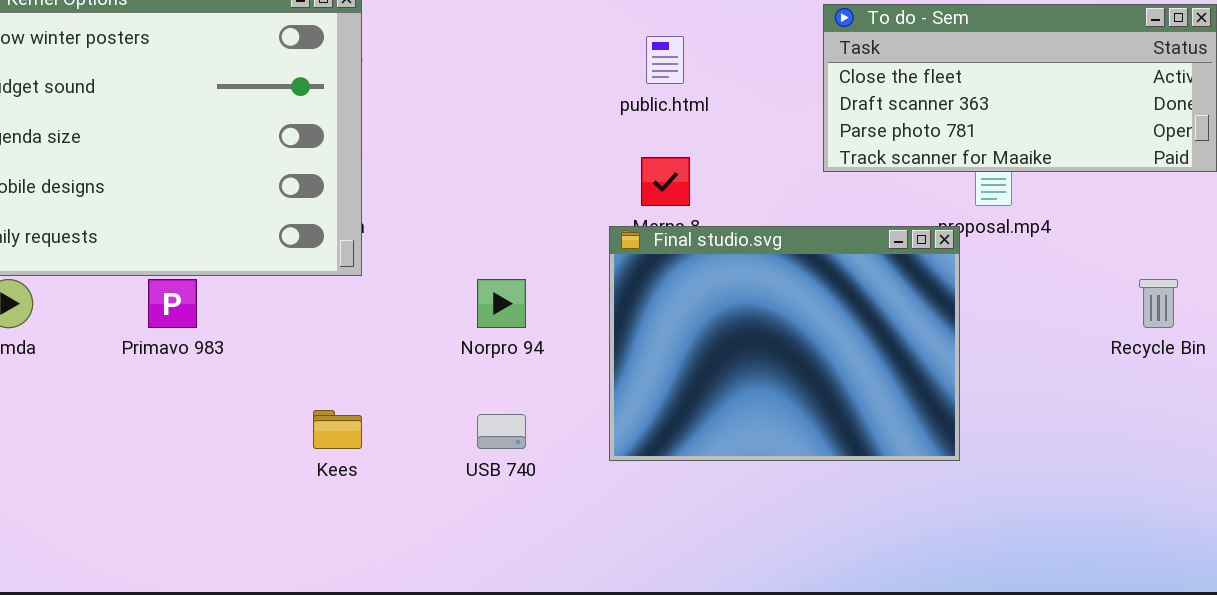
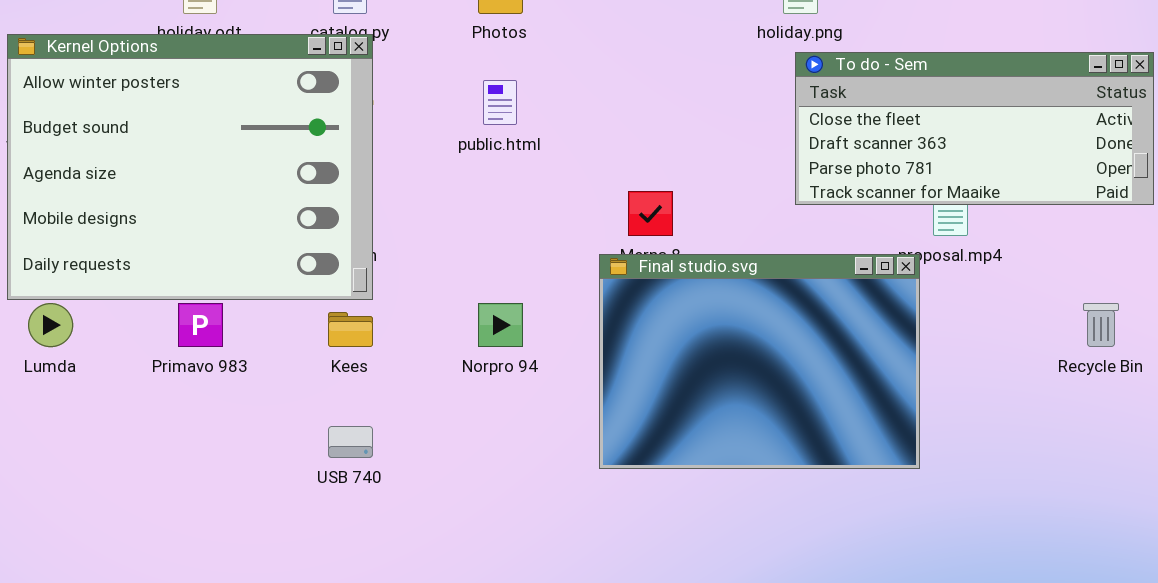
public.html: [646,36,684,84] -> [483,80,517,125], moved
Kees: [313,410,362,449] -> [328,312,373,347], moved
USB 740: [477,414,526,449] -> [328,426,373,458], moved

